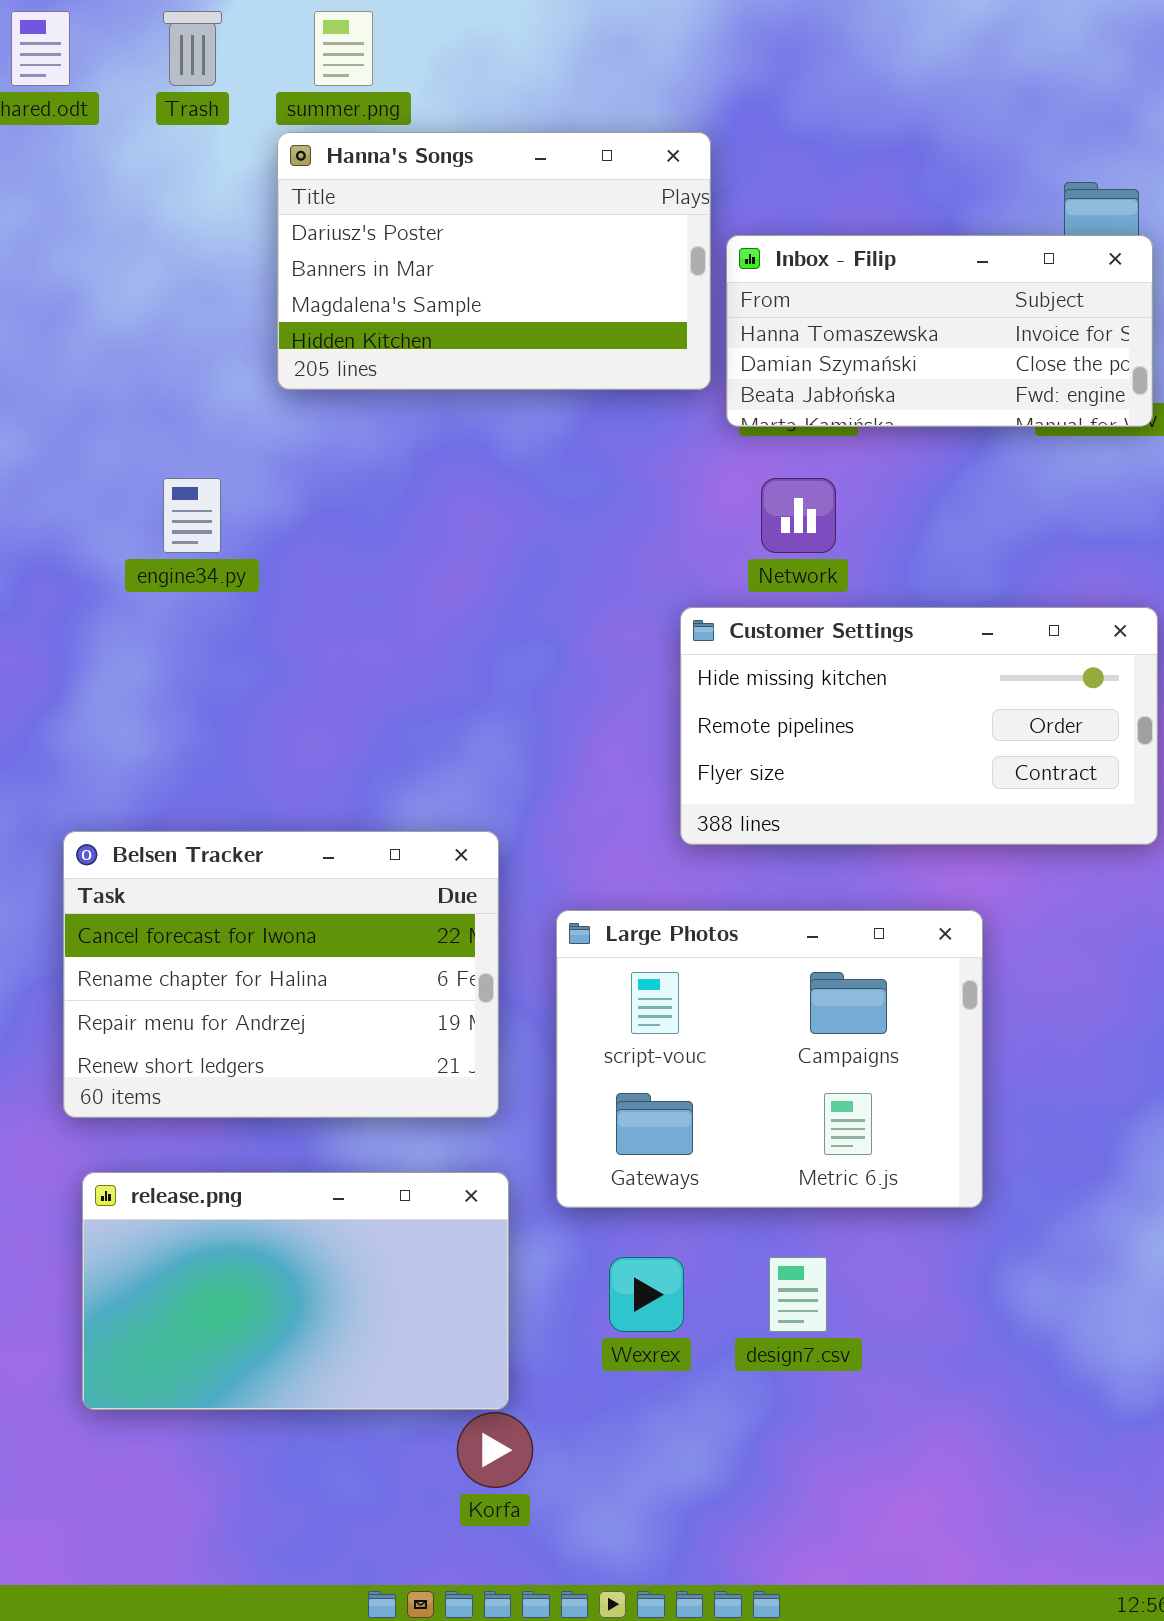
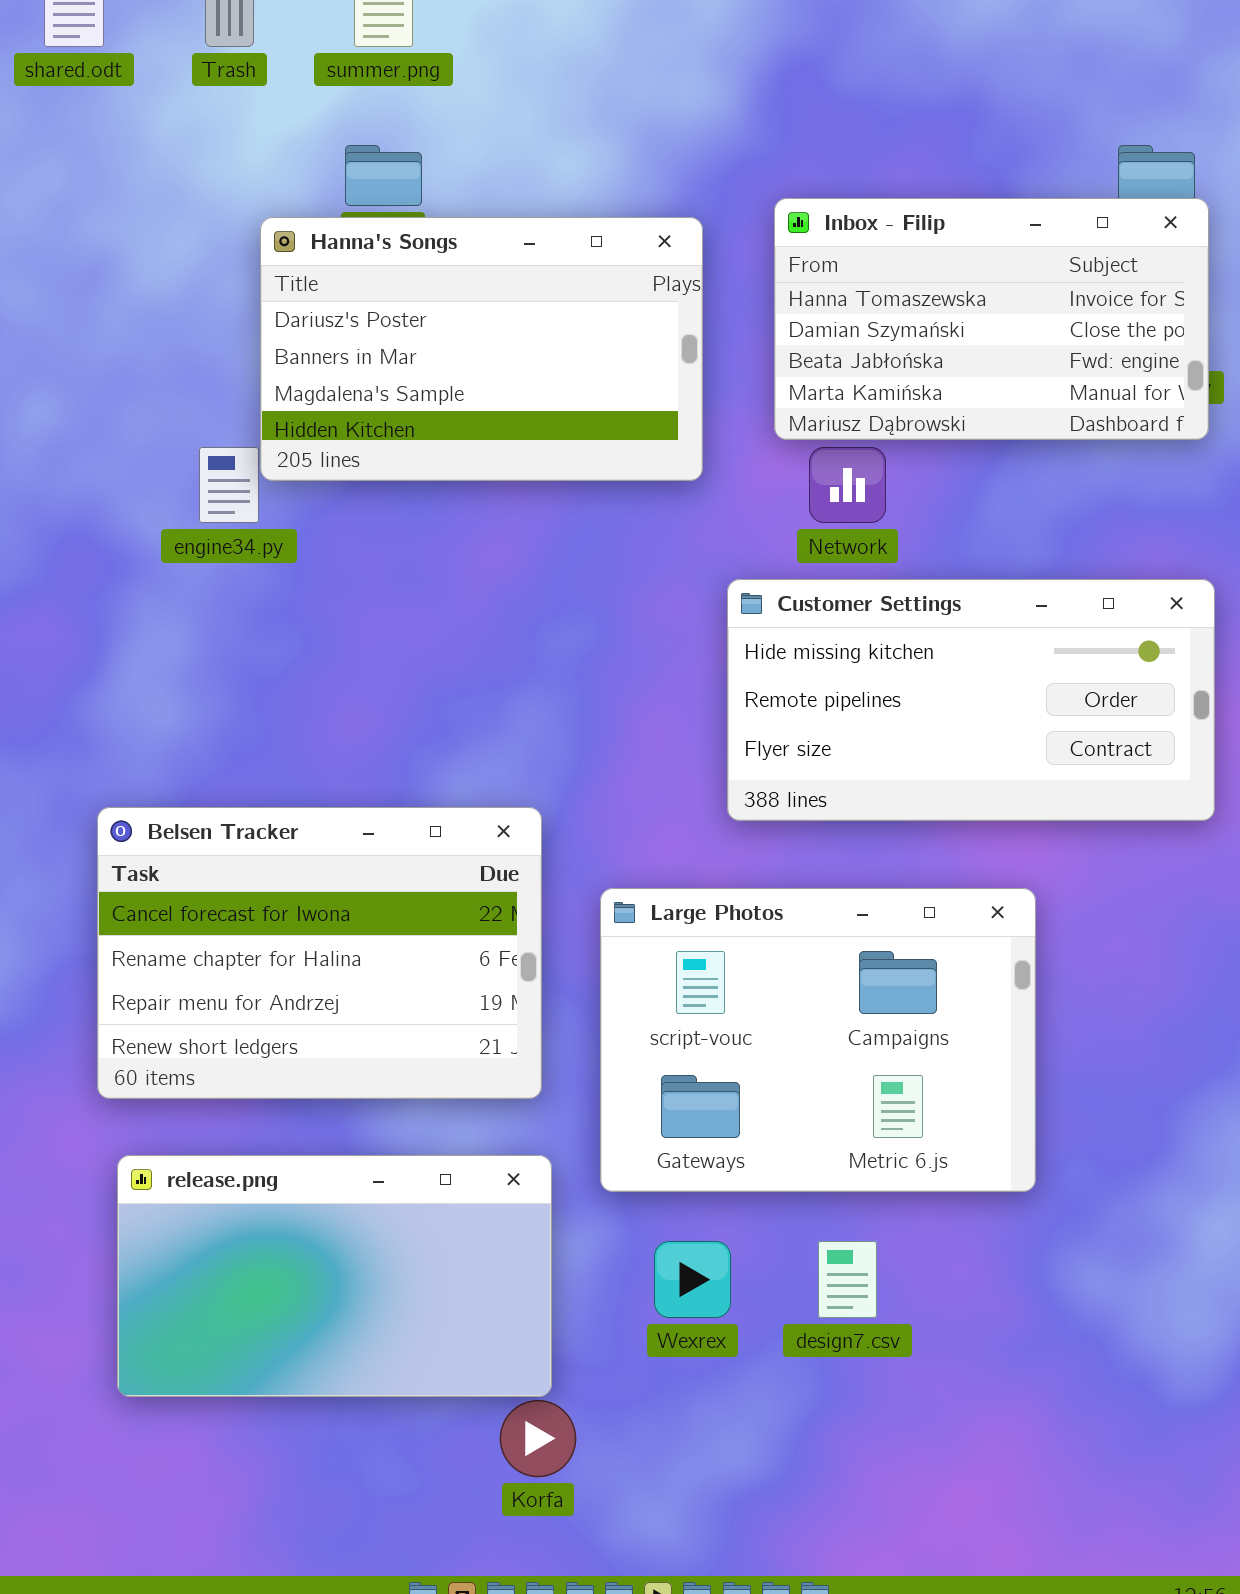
Hanna's Songs: [277,132,711,390] -> [260,217,703,481], moved
Inbox - Filip: [726,235,1153,427] -> [774,198,1209,440], resized

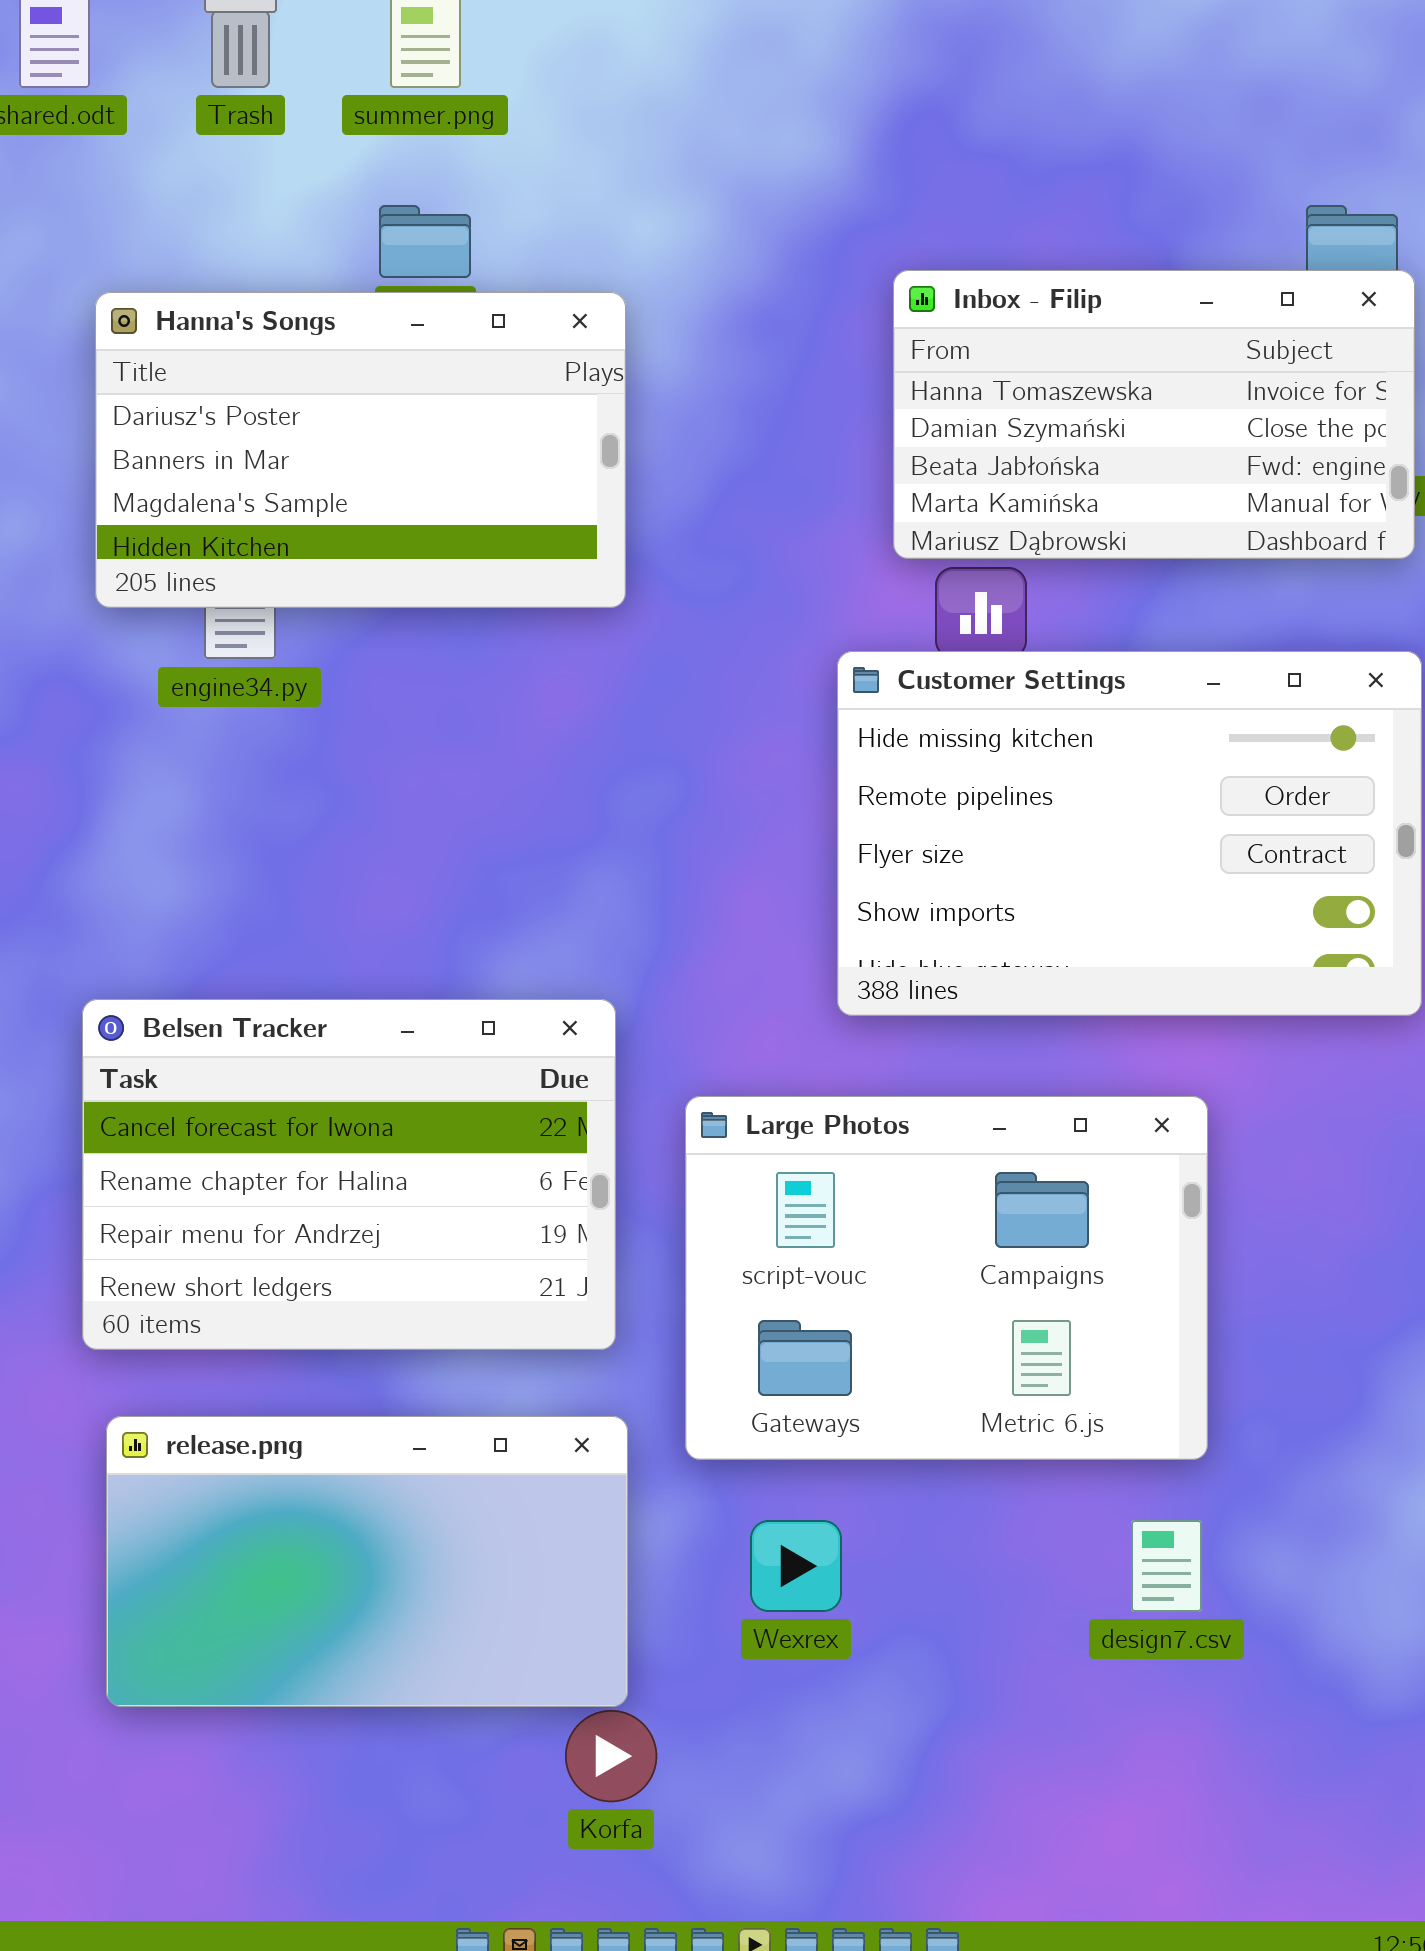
Hanna's Songs: [260,217,703,481] -> [95,292,626,608], moved
Customer Settings: [727,579,1215,821] -> [837,651,1422,1016], resized
design7.csv: [818,1241,877,1318] -> [1131,1520,1202,1612], moved

